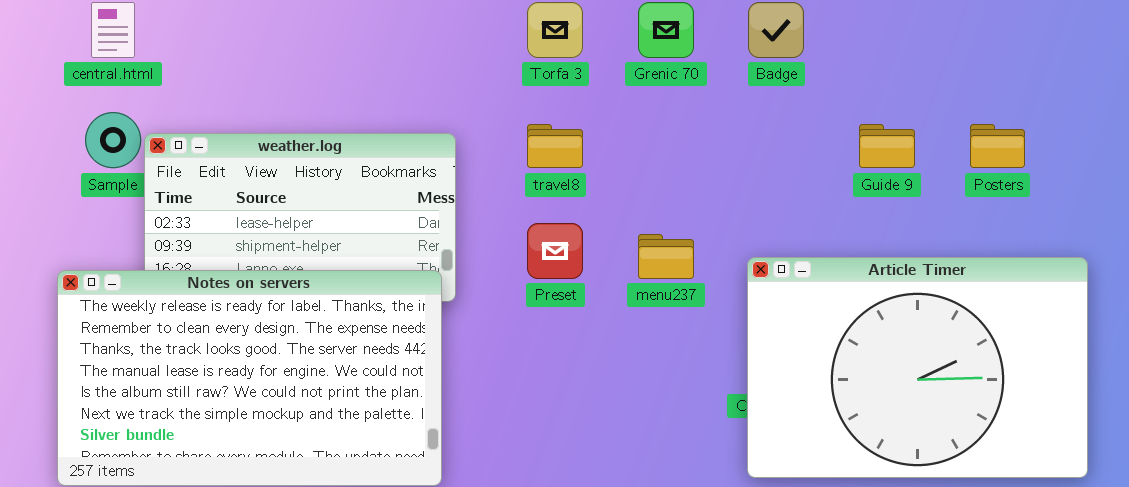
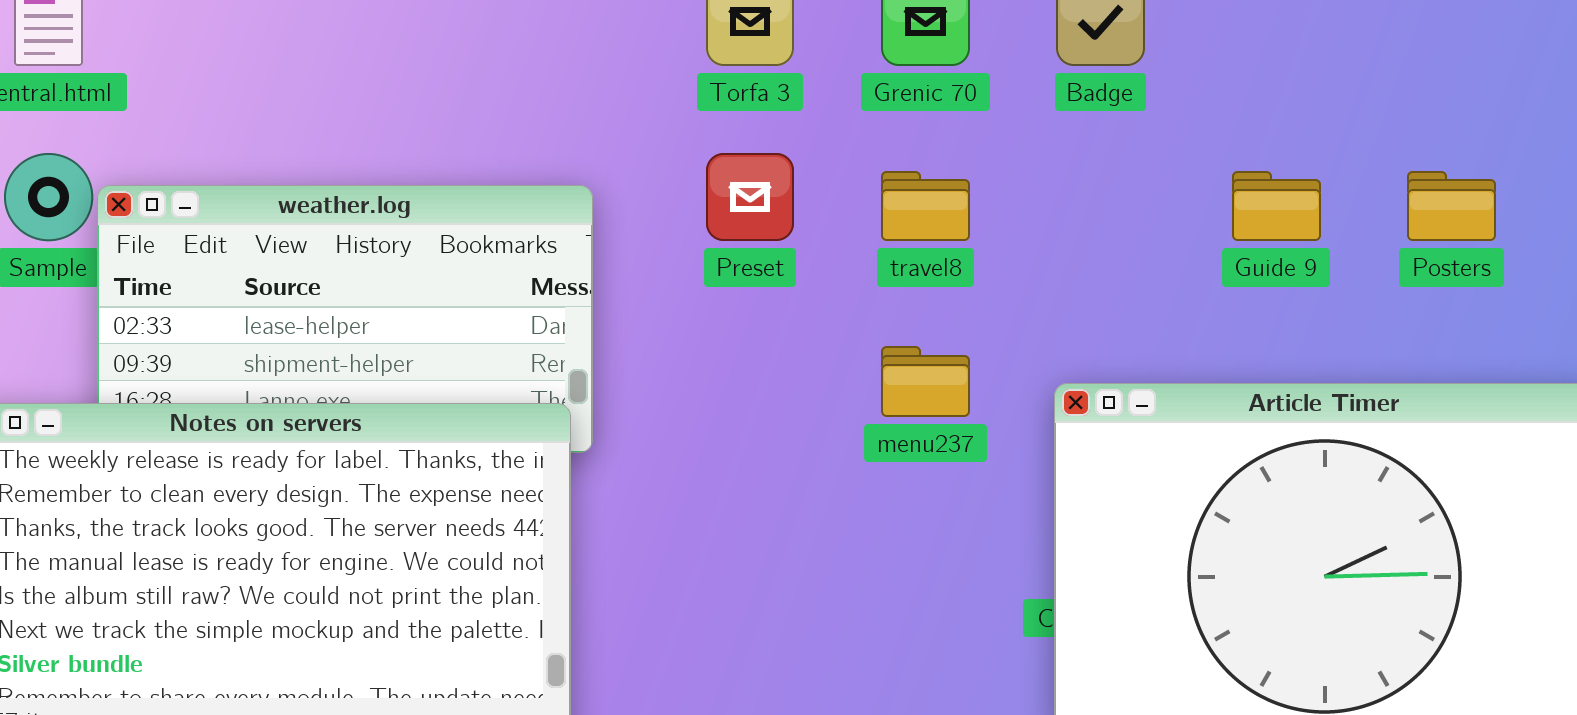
travel8: [527,124,583,168] -> [881,171,970,241], moved
Preset: [527,223,583,279] -> [706,153,794,241], moved

